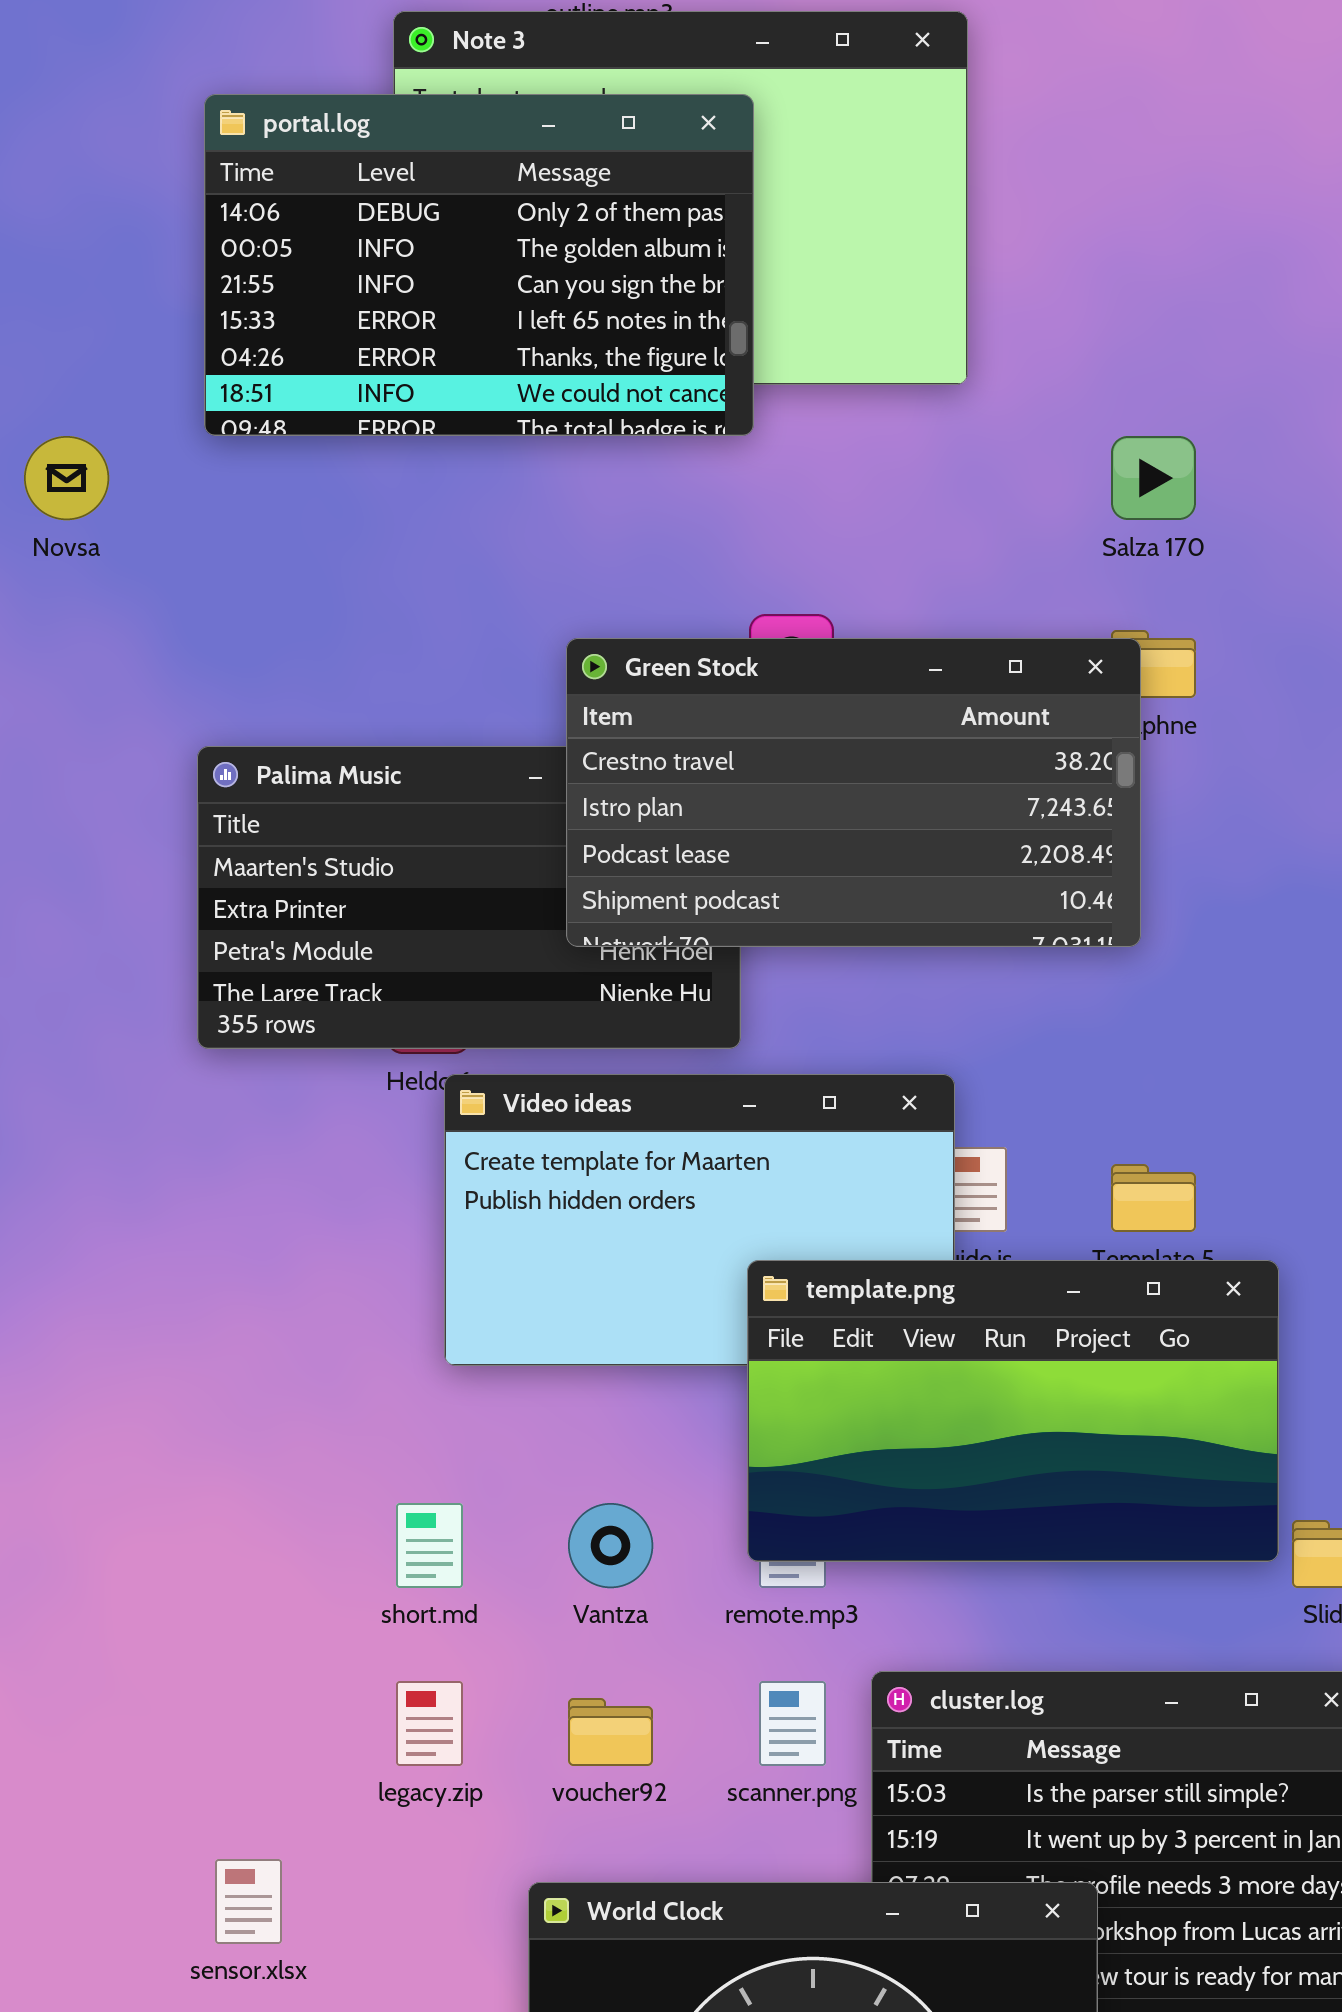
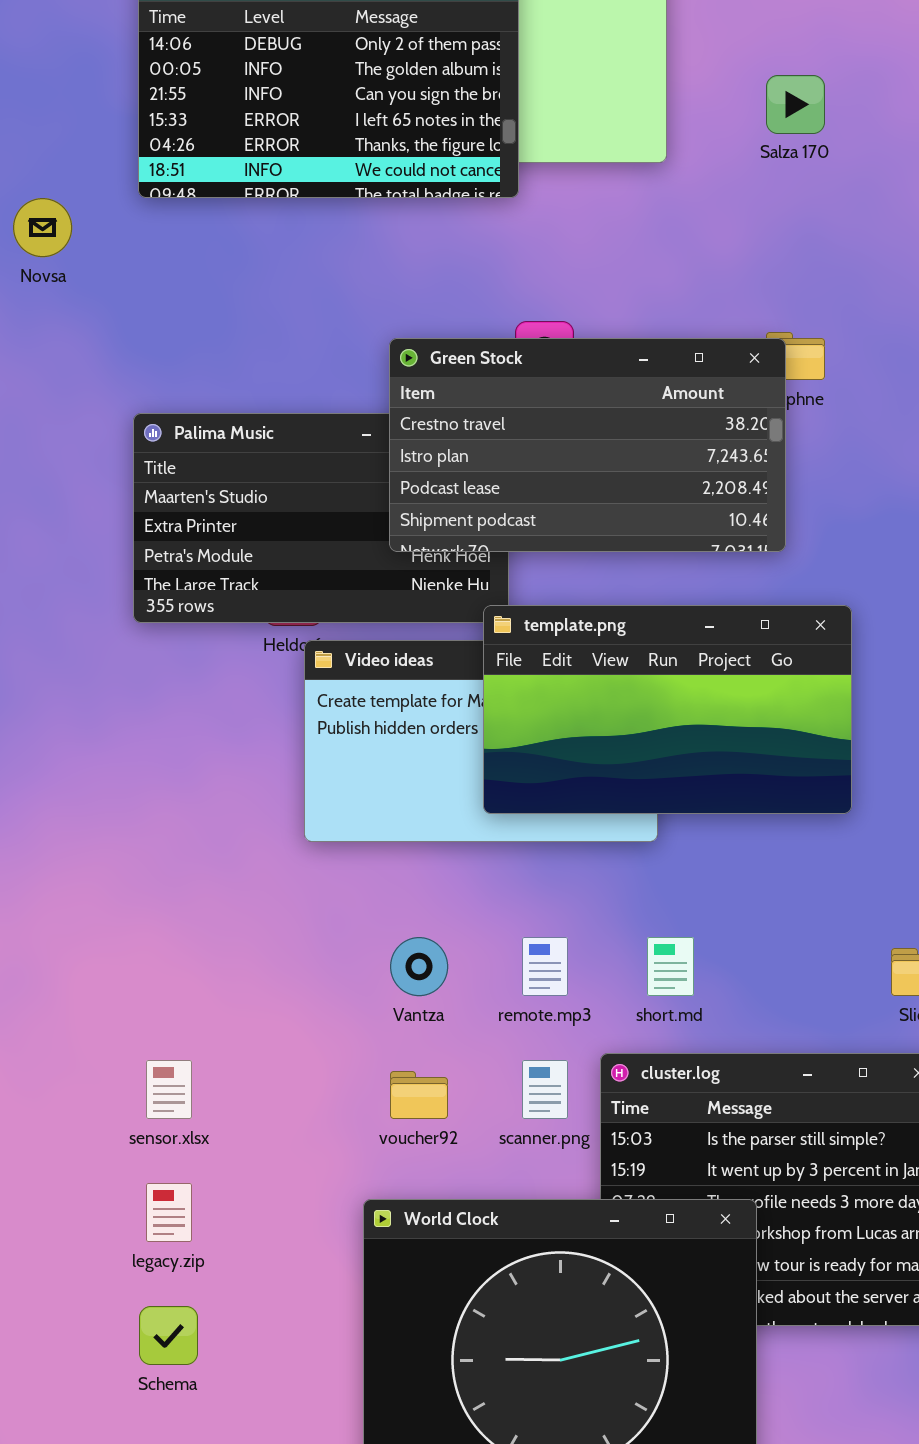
Salza 170: [1111,436,1196,520] -> [766,75,825,134], moved
template.png: [747,1260,1279,1562] -> [483,605,852,814], moved
short.md: [396,1503,463,1588] -> [647,937,694,996], moved
legacy.zip: [396,1681,463,1766] -> [146,1183,192,1242], moved
sensor.xlsx: [215,1859,282,1944] -> [146,1060,192,1119], moved

